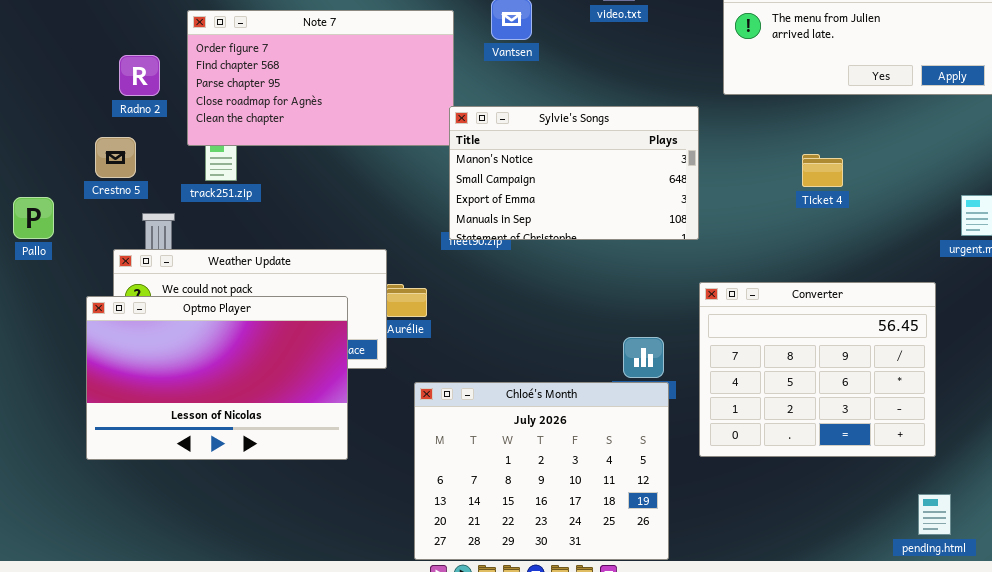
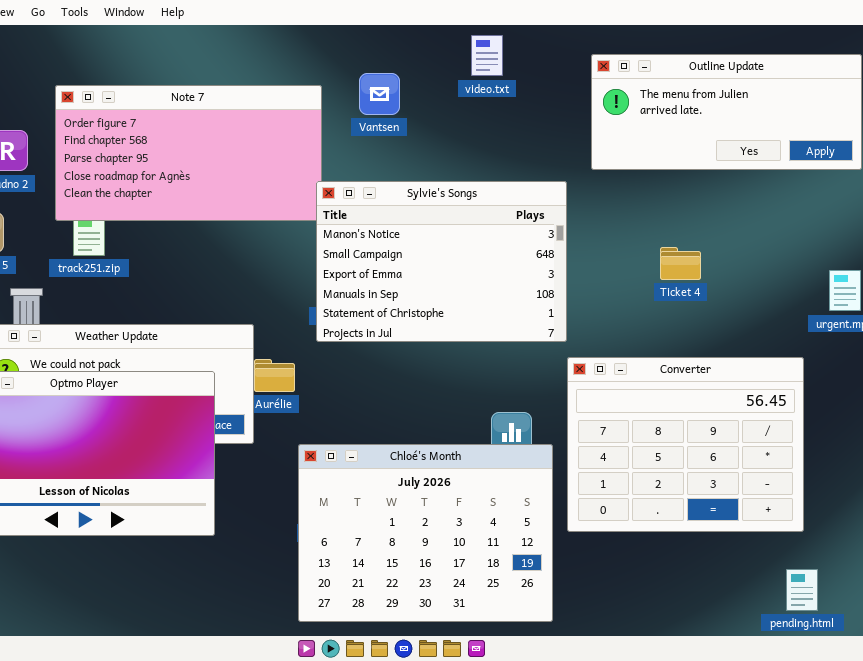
Sylvie's Songs: [449,106,699,240] -> [316,181,567,342], resized
Ticket 4: [802,154,843,187] -> [660,247,701,280], moved
Chloé's Month: [414,382,669,560] -> [298,444,553,622], moved

